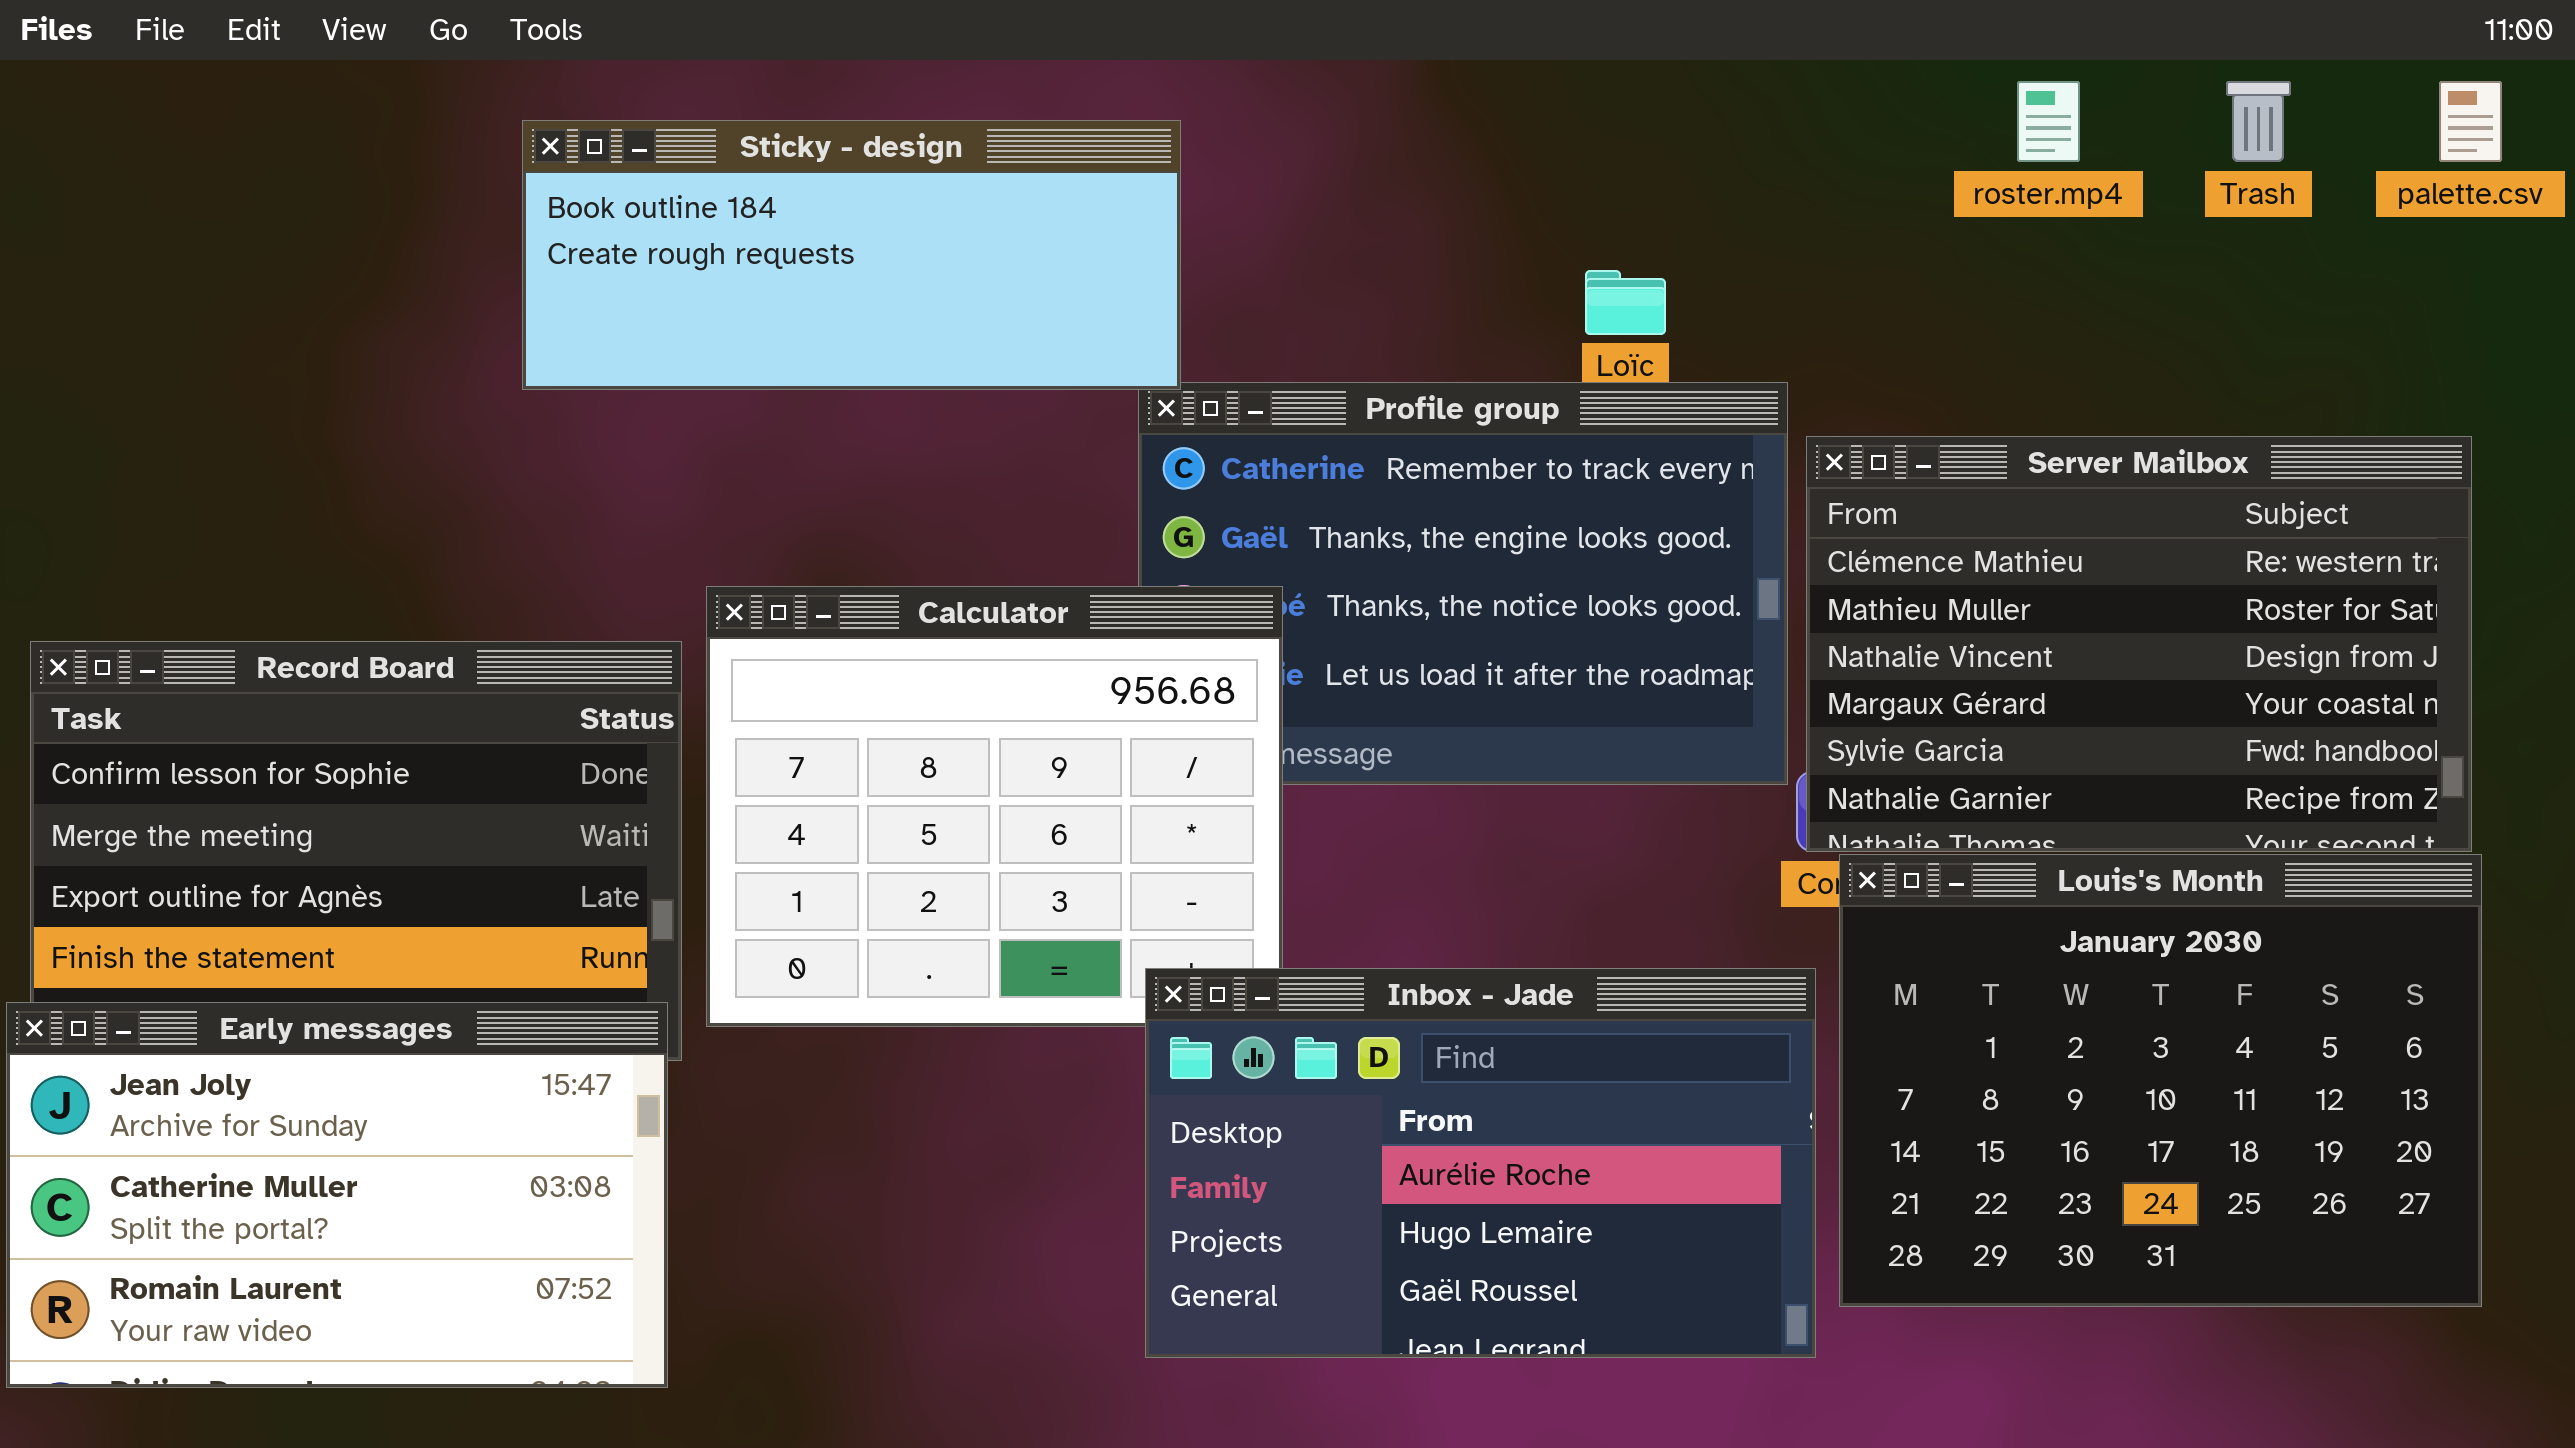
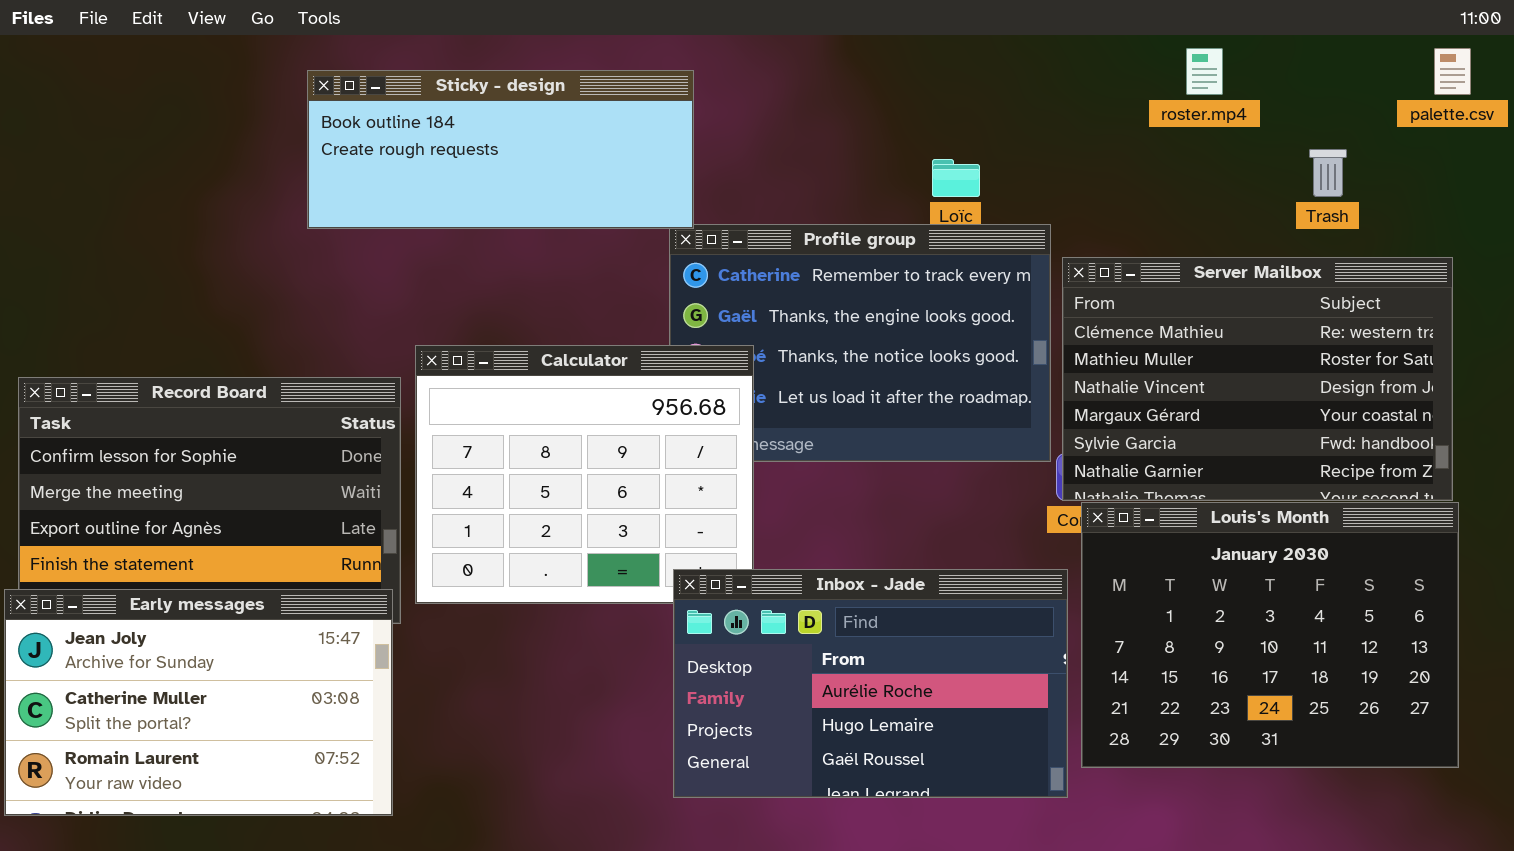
Trash: [2226,81,2291,162] -> [1309,149,1347,197], moved

